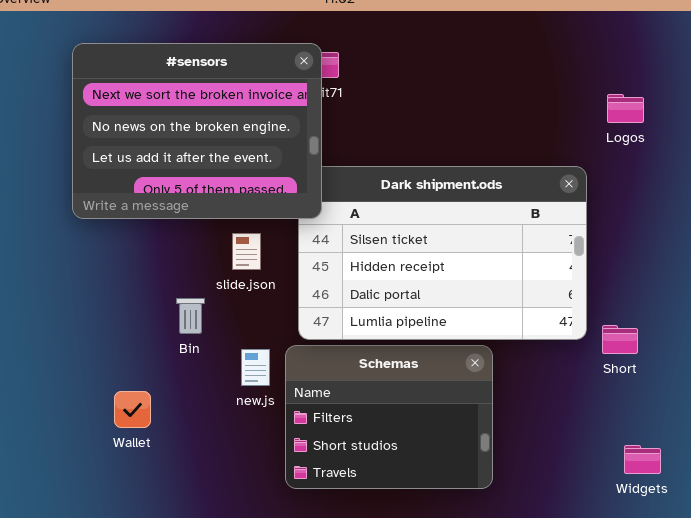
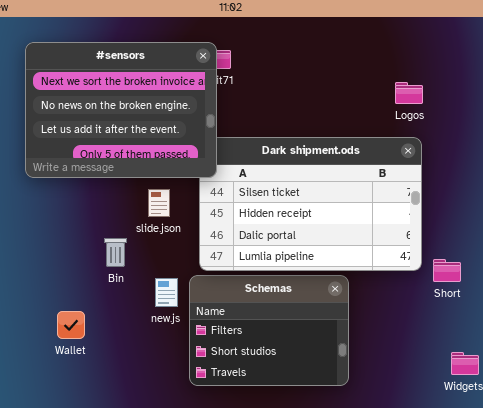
Logos: [607,94,644,123] -> [395,82,423,104], moved

